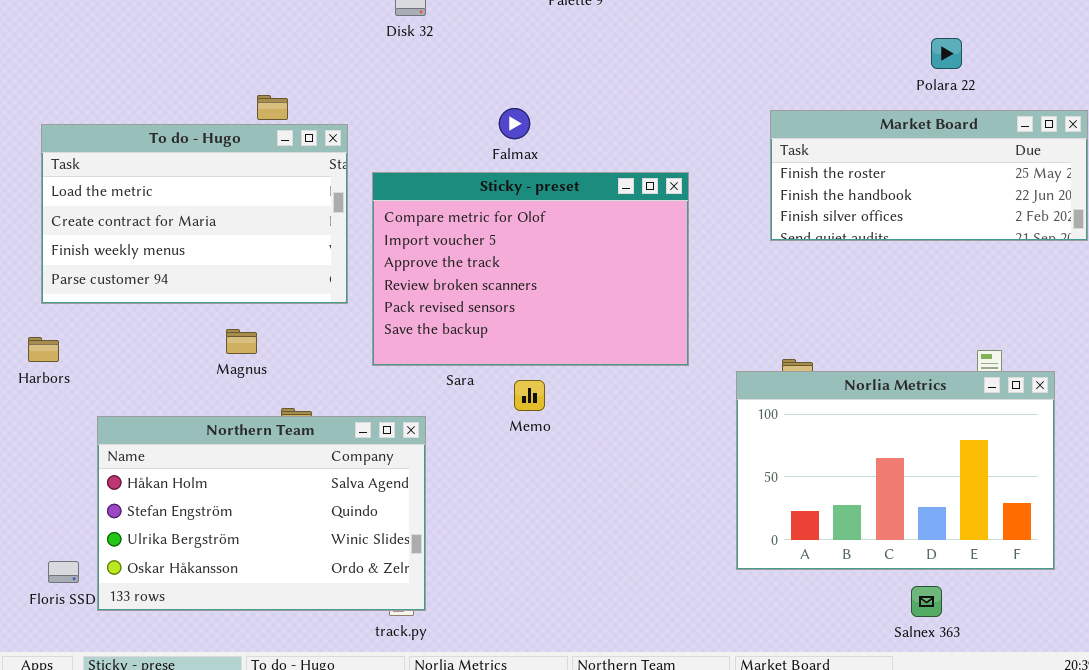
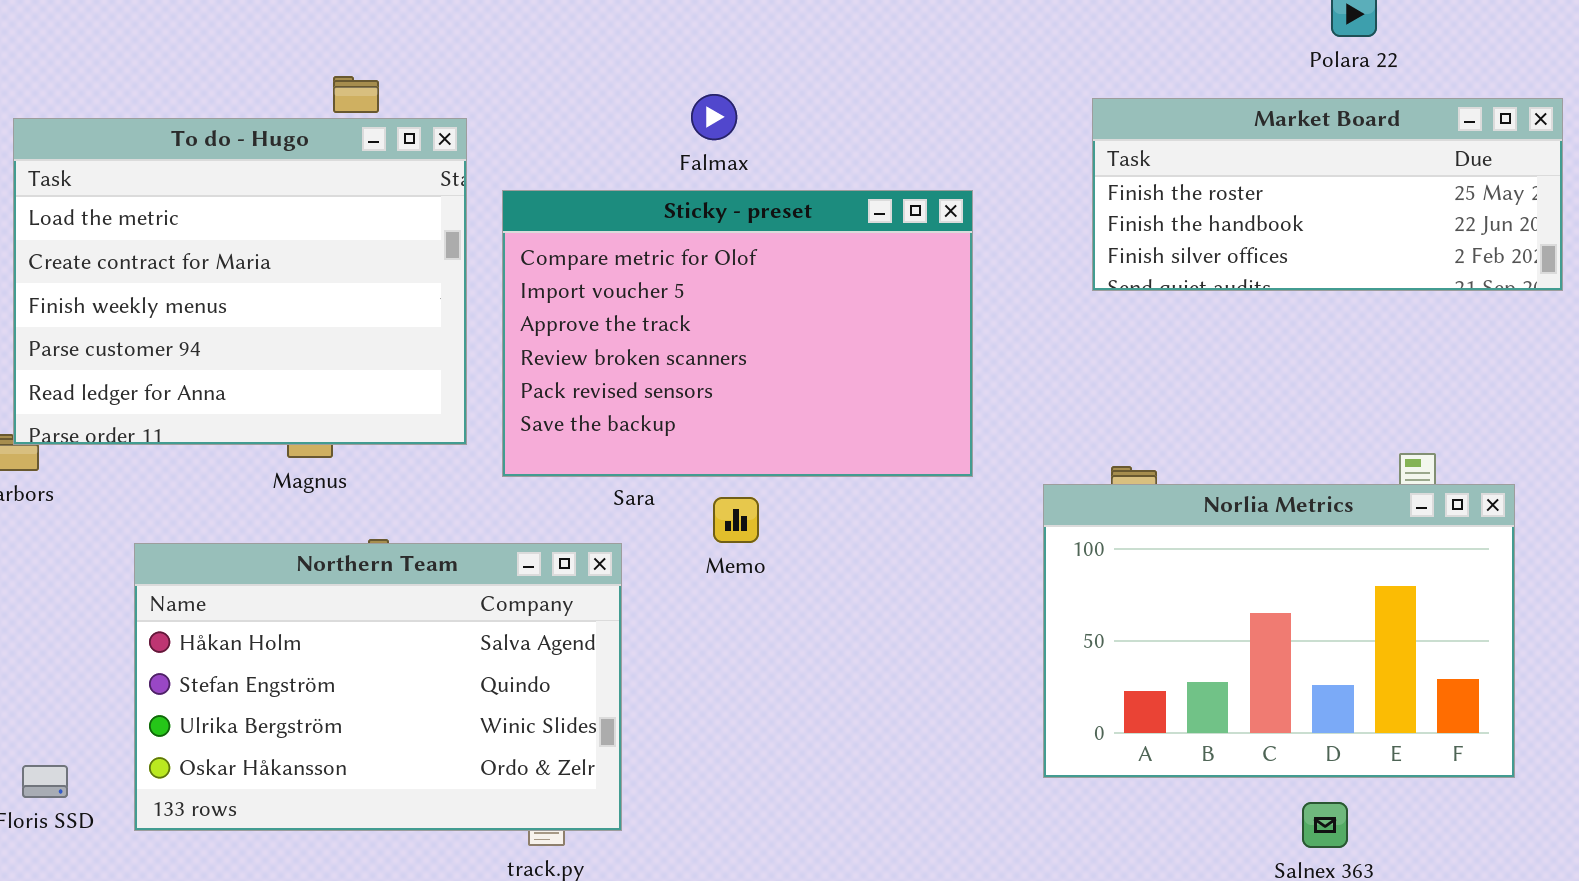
To do - Hugo: [41,124,348,304] -> [13,118,467,445], resized
Northern Team: [97,416,426,611] -> [134,543,622,831], moved

